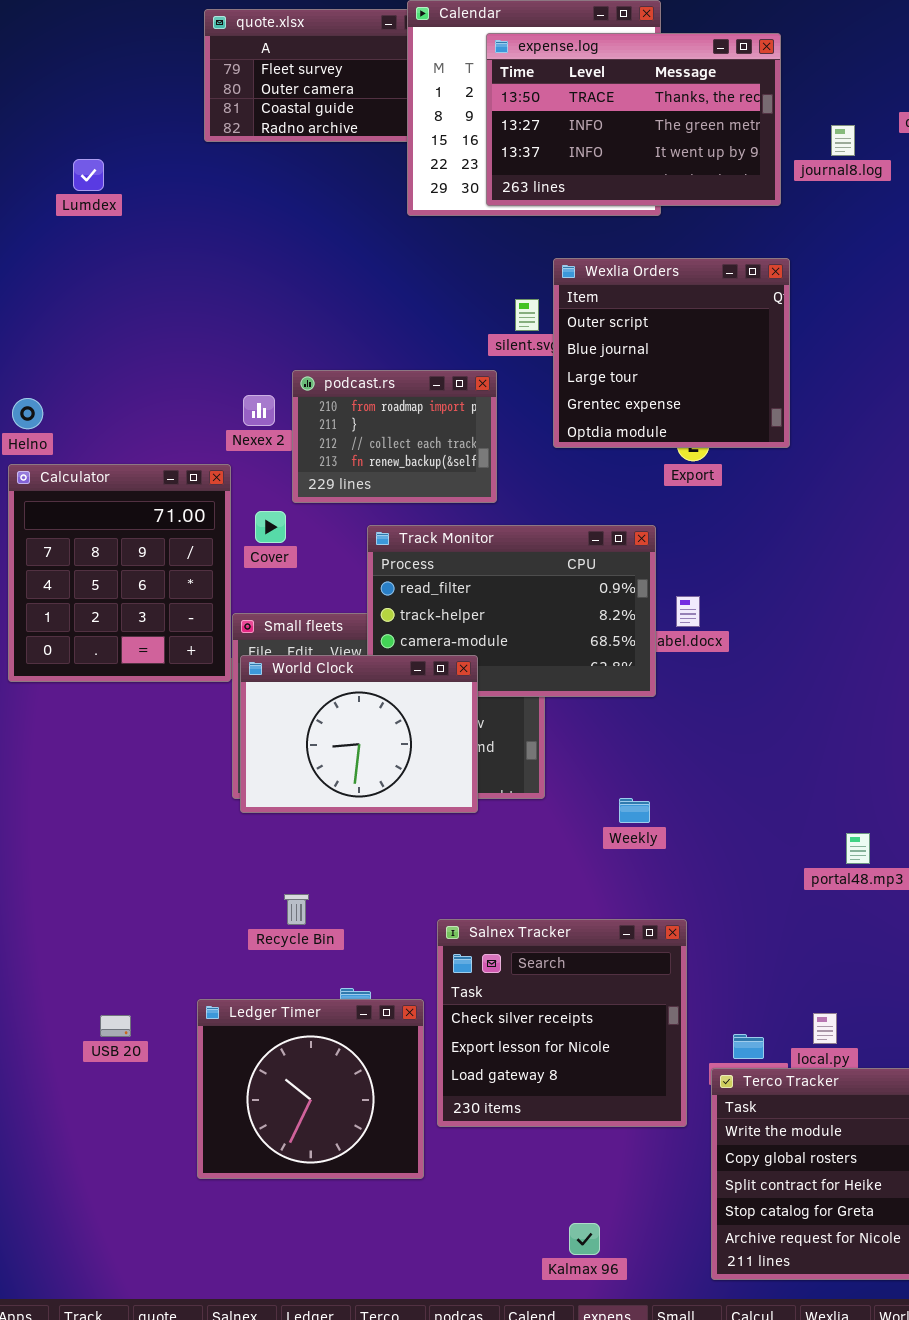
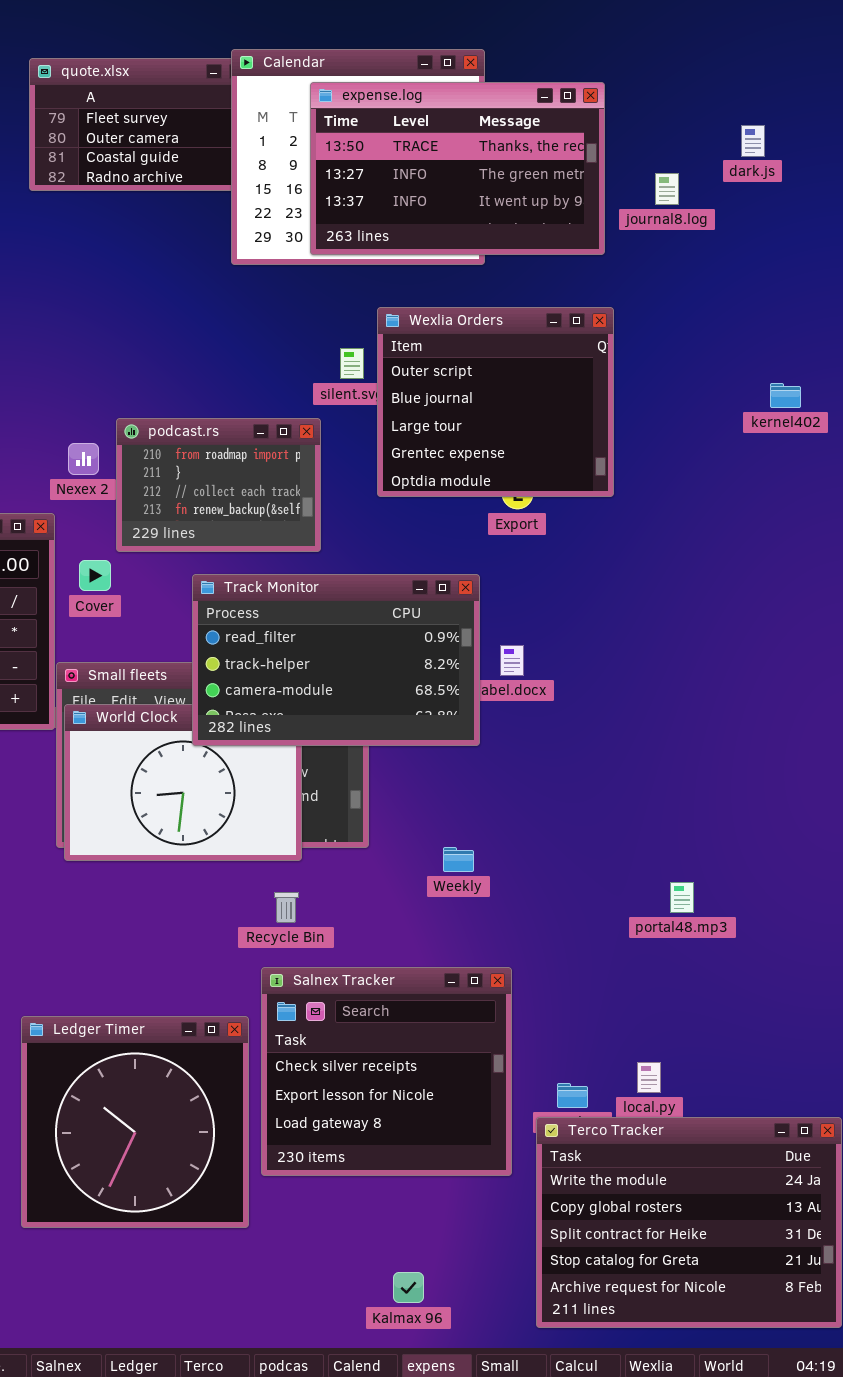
Track Monitor: [367,525,656,697] -> [192,574,480,746], raised
Recycle Bin: [284,894,309,925] -> [274,892,299,923], moved
Ledger Timer: [197,999,424,1179] -> [21,1016,249,1228], resized

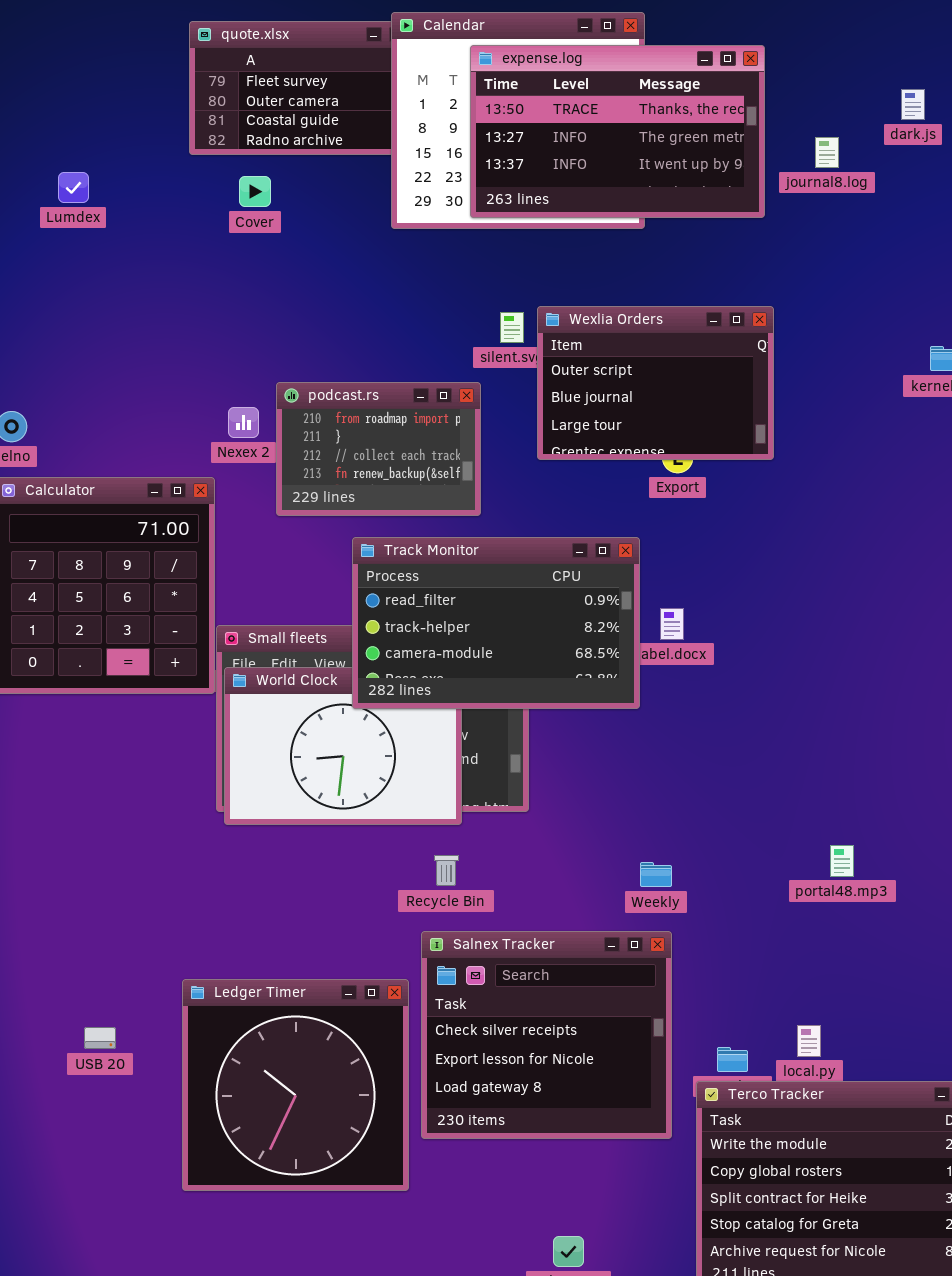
Wexlia Orders: [377,307,614,497] -> [537,306,774,460], resized
Cover: [79,560,111,591] -> [239,176,271,207], moved
Weekly: [443,847,474,872] -> [640,862,672,887], moved

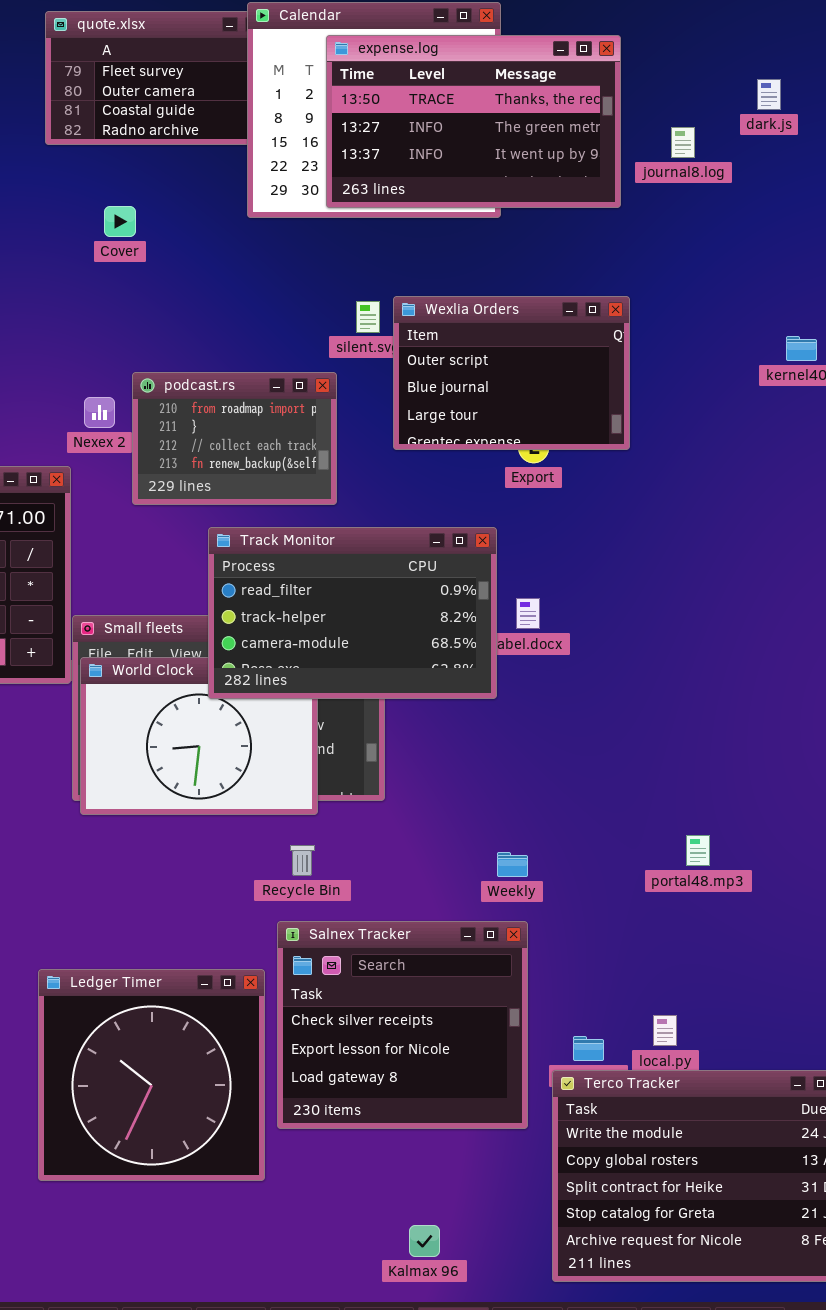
Cover: [239,176,271,207] -> [104,206,136,237], moved

